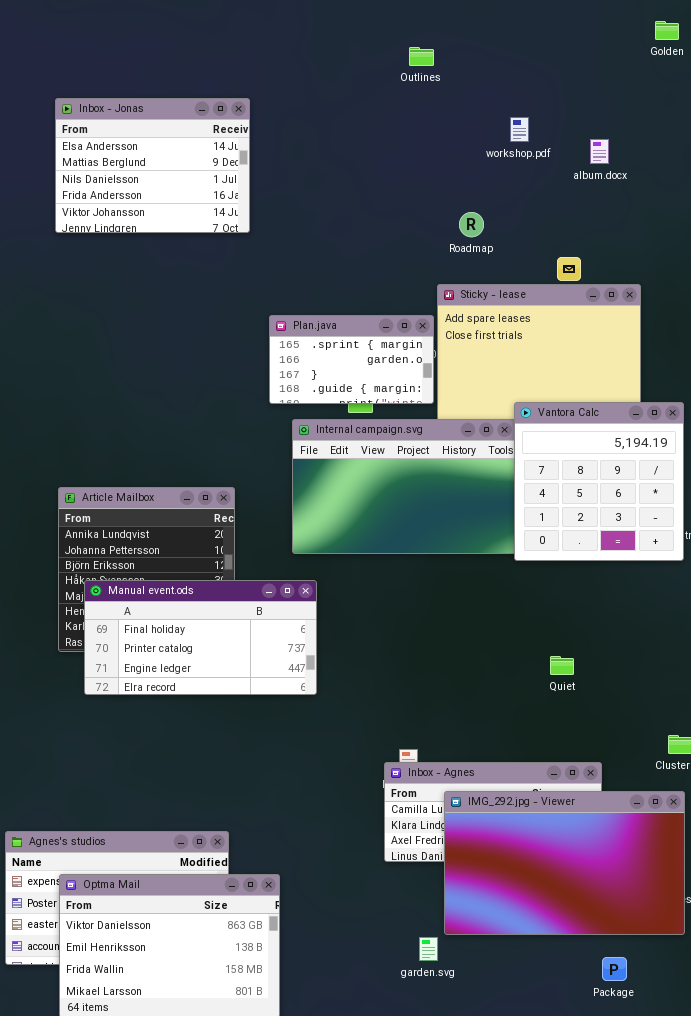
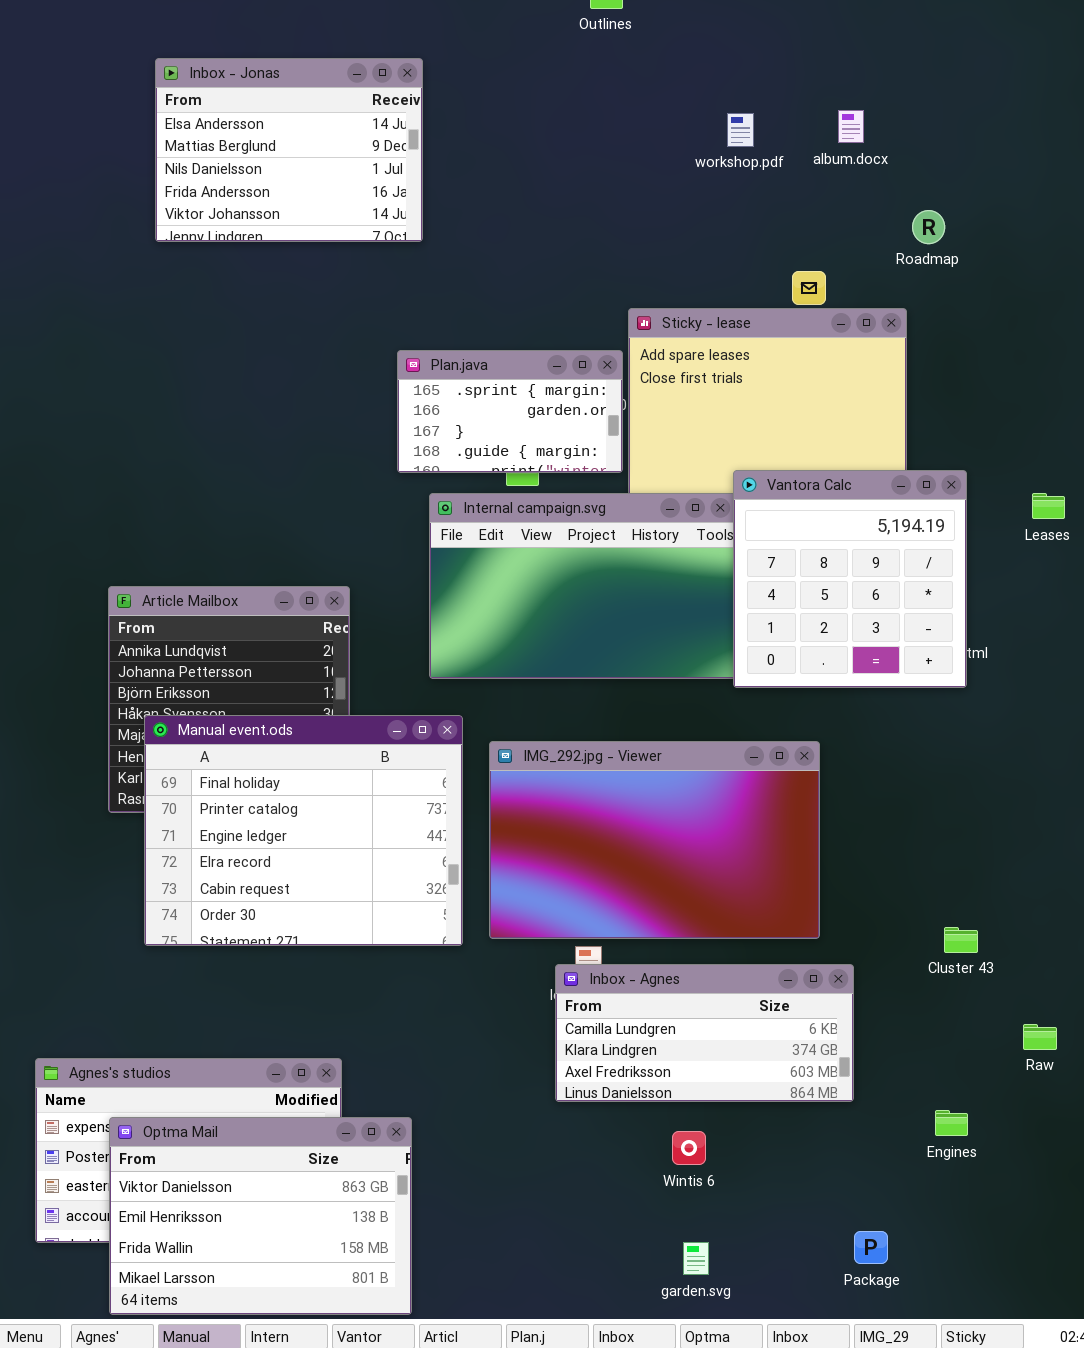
Inbox - Jonas: [55,98,250,233] -> [155,58,423,242], moved
workshop.pdf: [510,117,529,142] -> [727,113,754,147], moved
Roadmap: [459,212,484,237] -> [912,210,945,244], moved
Manual event.ods: [84,580,317,695] -> [144,715,463,946], resized
IMG_292.jpg - Viewer: [444,791,685,935] -> [489,741,820,939], moved
garden.svg: [419,937,438,961] -> [683,1242,709,1275], moved

